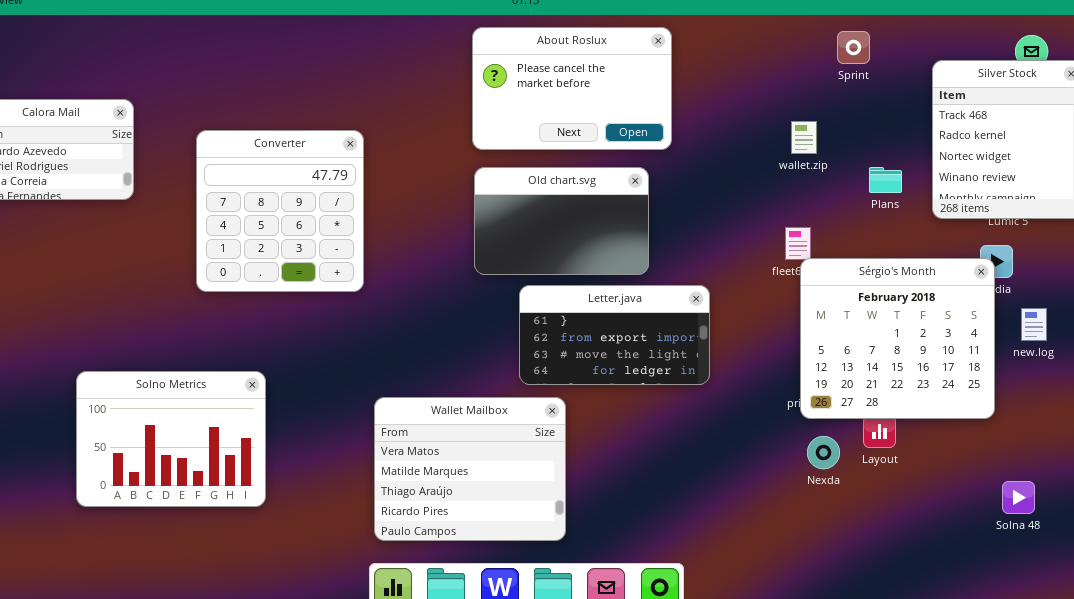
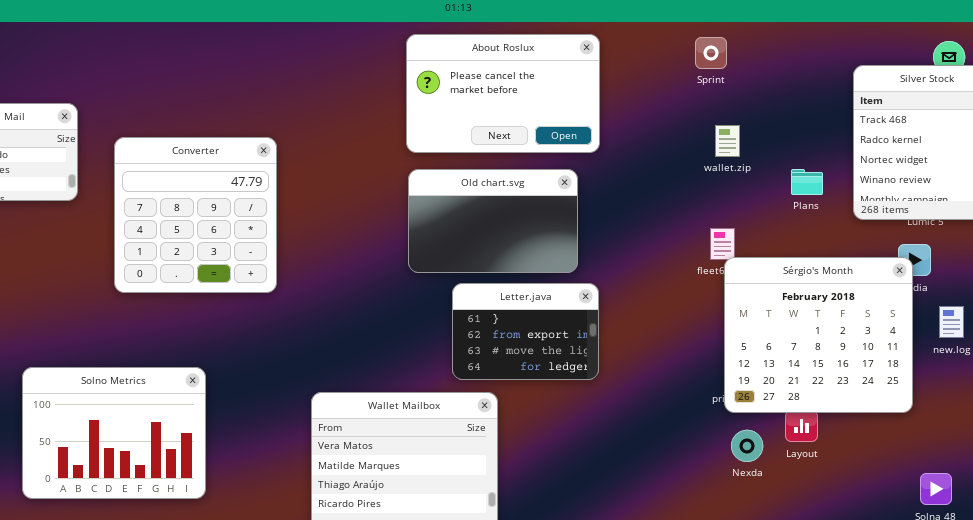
Sprint: [837,31,870,64] -> [695,37,727,69], moved
Converter: [196,130,364,292] -> [114,137,277,293], moved
Letter.java: [519,285,710,385] -> [452,283,599,380], resized

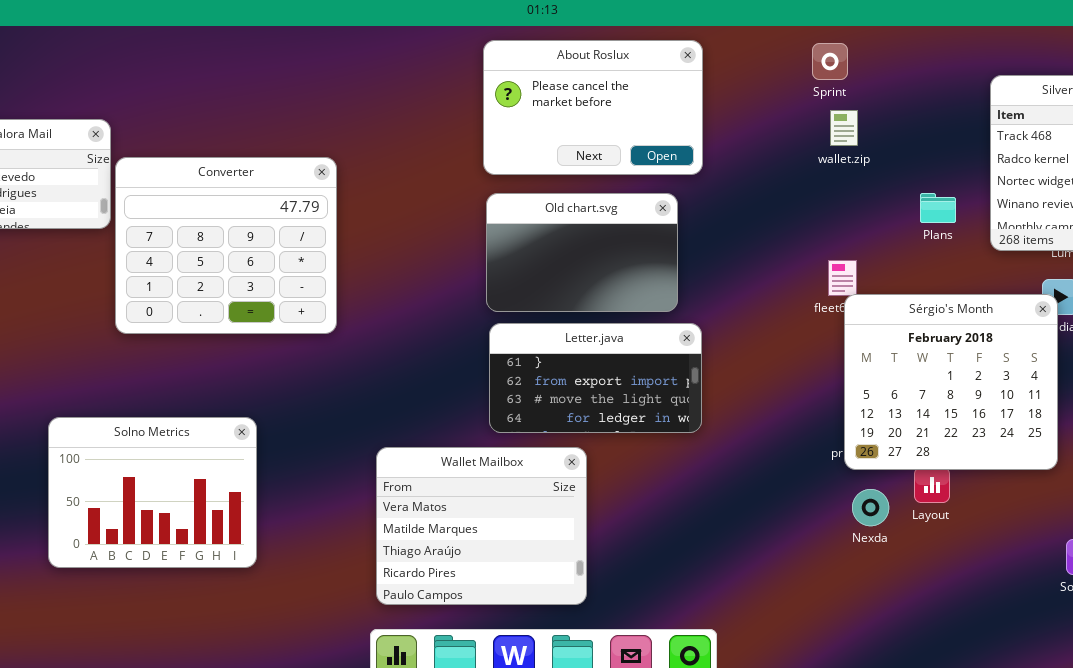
wallet.zip: [715,125,740,157] -> [830,110,858,146], moved
Converter: [114,137,277,293] -> [115,157,337,334], resized
Letter.java: [452,283,599,380] -> [489,323,702,433], resized

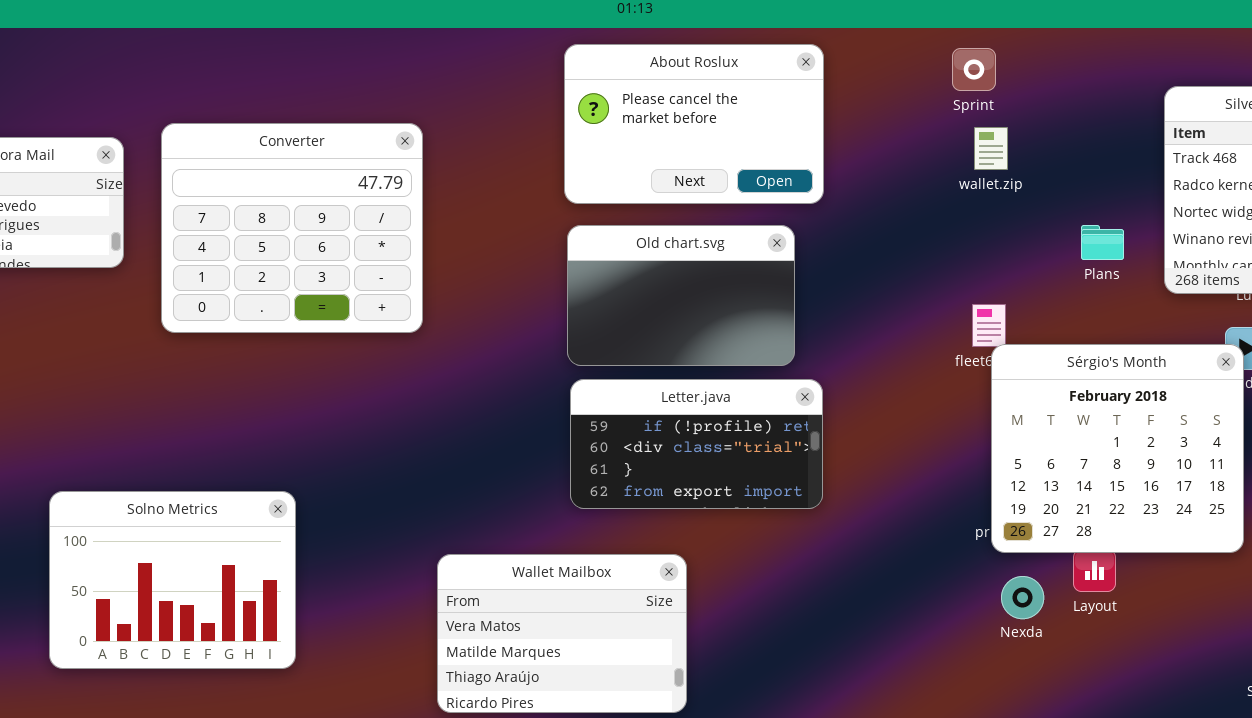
Converter: [115,157,337,334] -> [161,123,423,333], moved
Letter.java: [489,323,702,433] -> [570,379,823,509], scrolled up 2 rows
Wallet Mailbox: [376,447,587,605] -> [437,554,687,713], resized

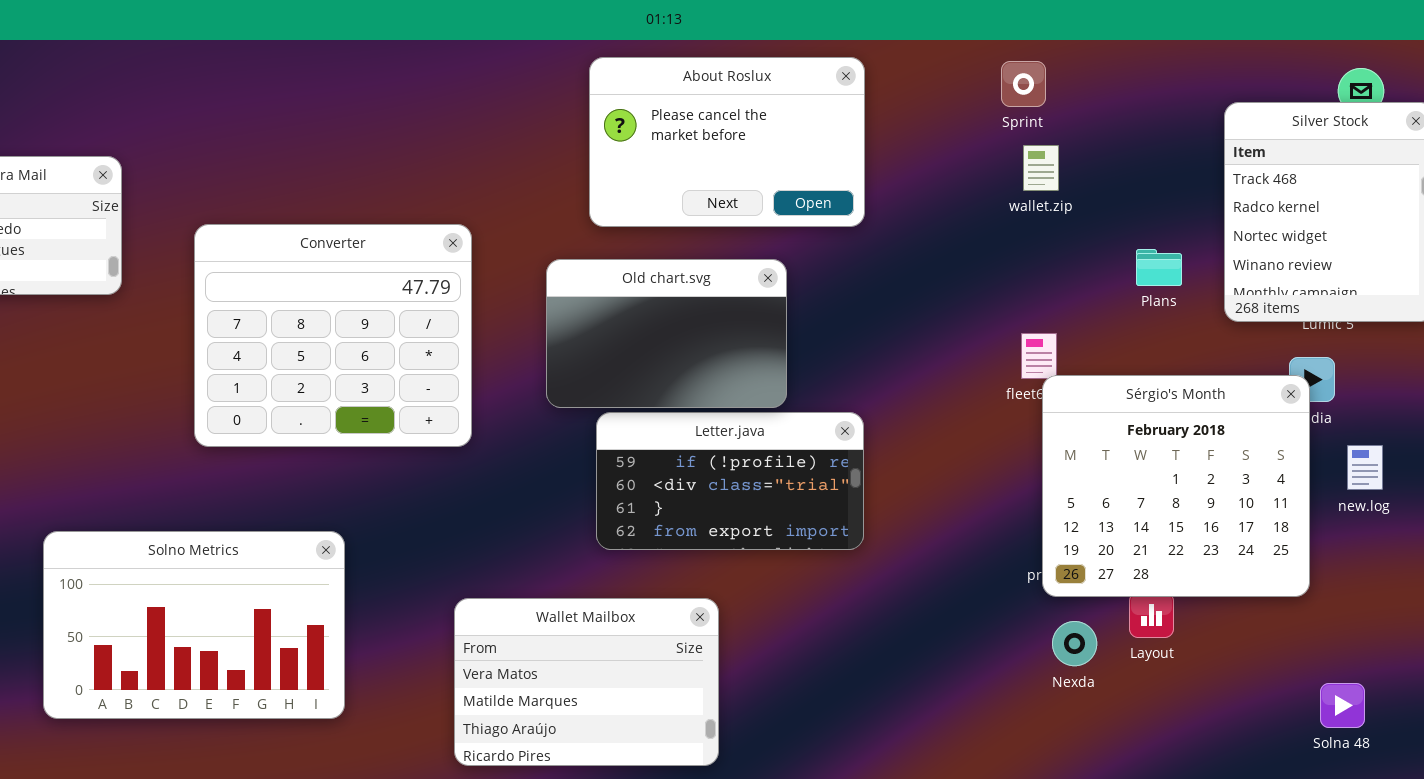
Converter: [161,123,423,333] -> [194,224,472,447], moved
Old chart.svg: [567,225,795,366] -> [546,259,787,408], moved
Solno Metrics: [49,491,296,669] -> [43,531,345,719], resized

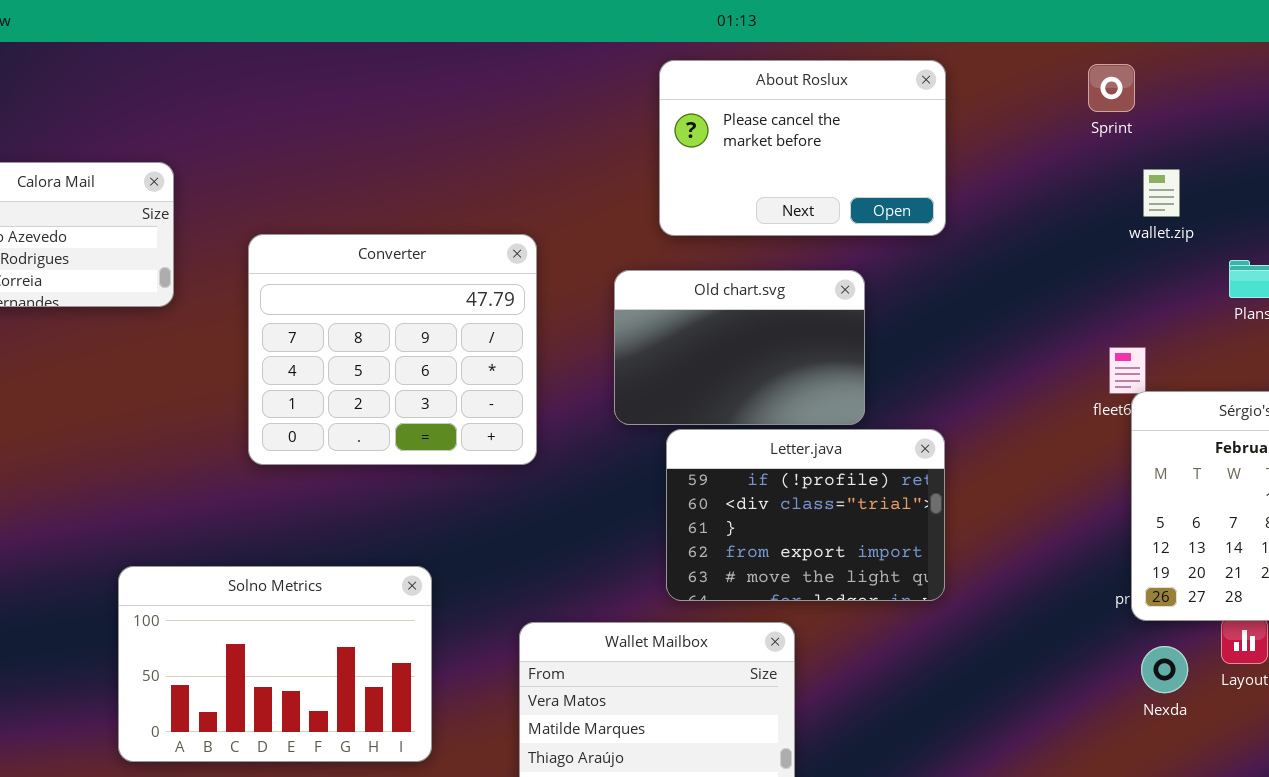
wallet.zip: [1023,145,1059,191] -> [1143,169,1180,217], moved
Letter.java: [596,412,864,550] -> [666,429,945,601], resized
Solno Metrics: [43,531,345,719] -> [118,566,432,762], moved

